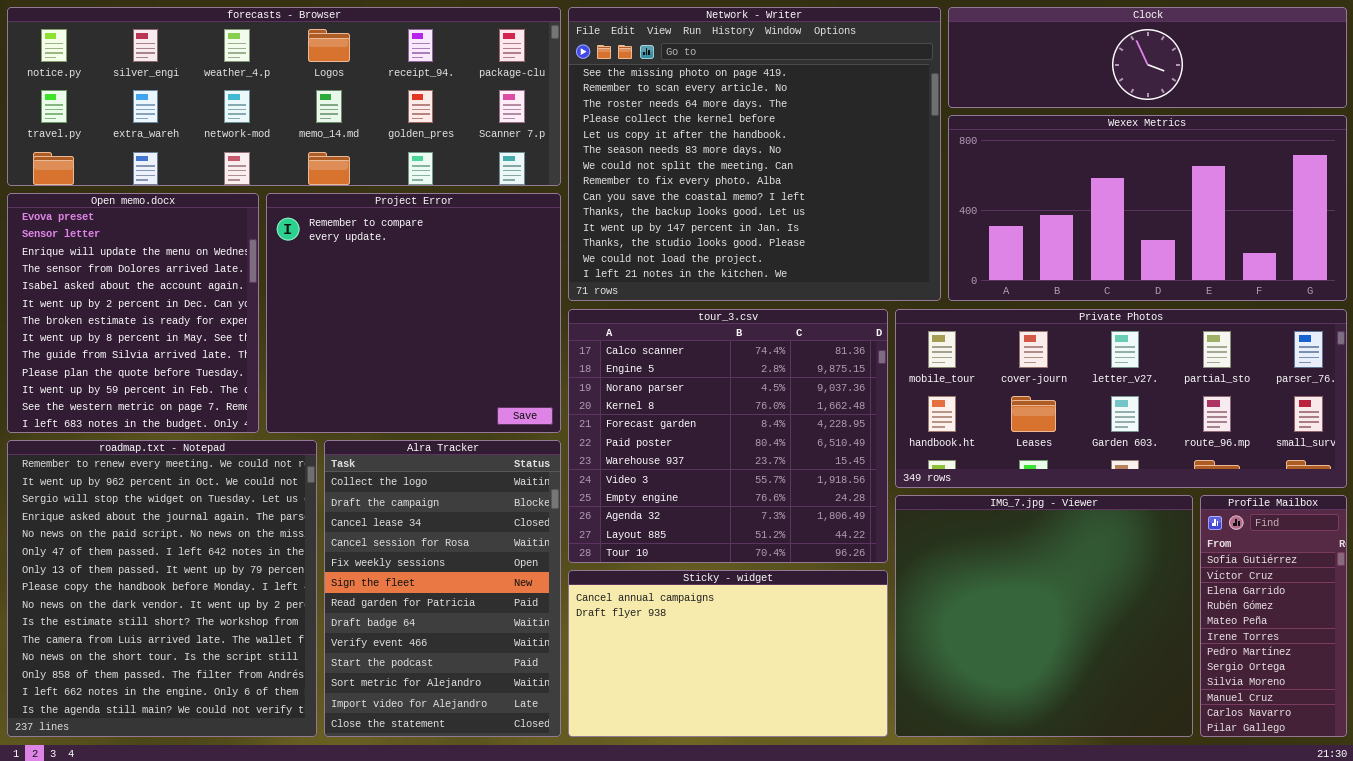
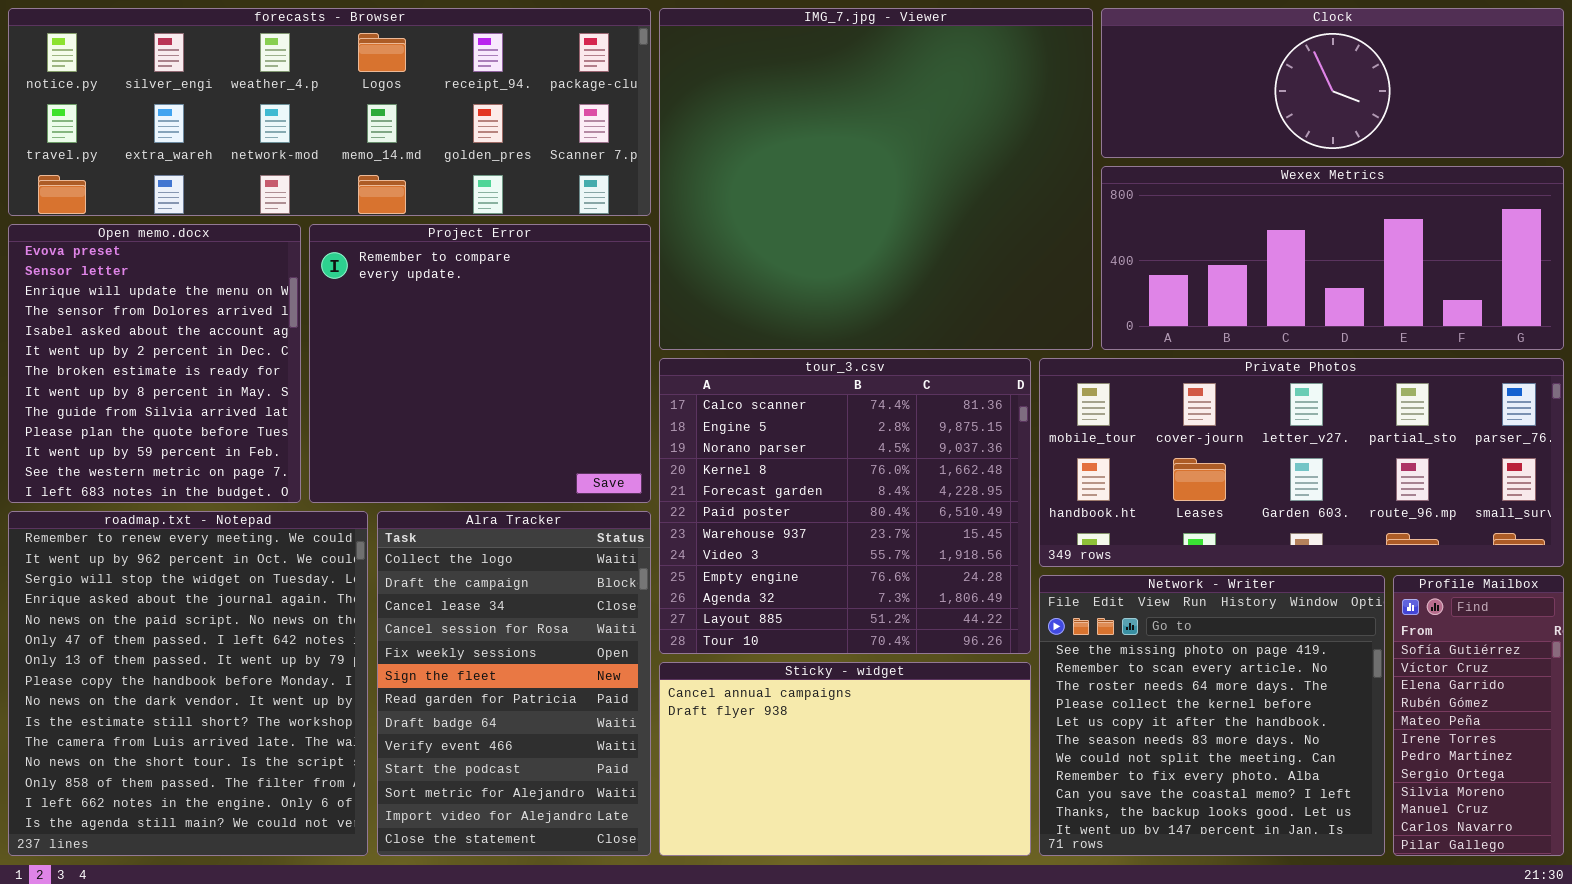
Network - Writer: [568,7,941,301] -> [1039,575,1385,856], moved, resized
Clock: [948,7,1347,108] -> [1101,8,1564,158], resized
Wexex Metrics: [948,115,1347,301] -> [1101,166,1564,350], resized
IMG_7.jpg - Viewer: [895,495,1193,737] -> [659,8,1093,350], moved, resized

